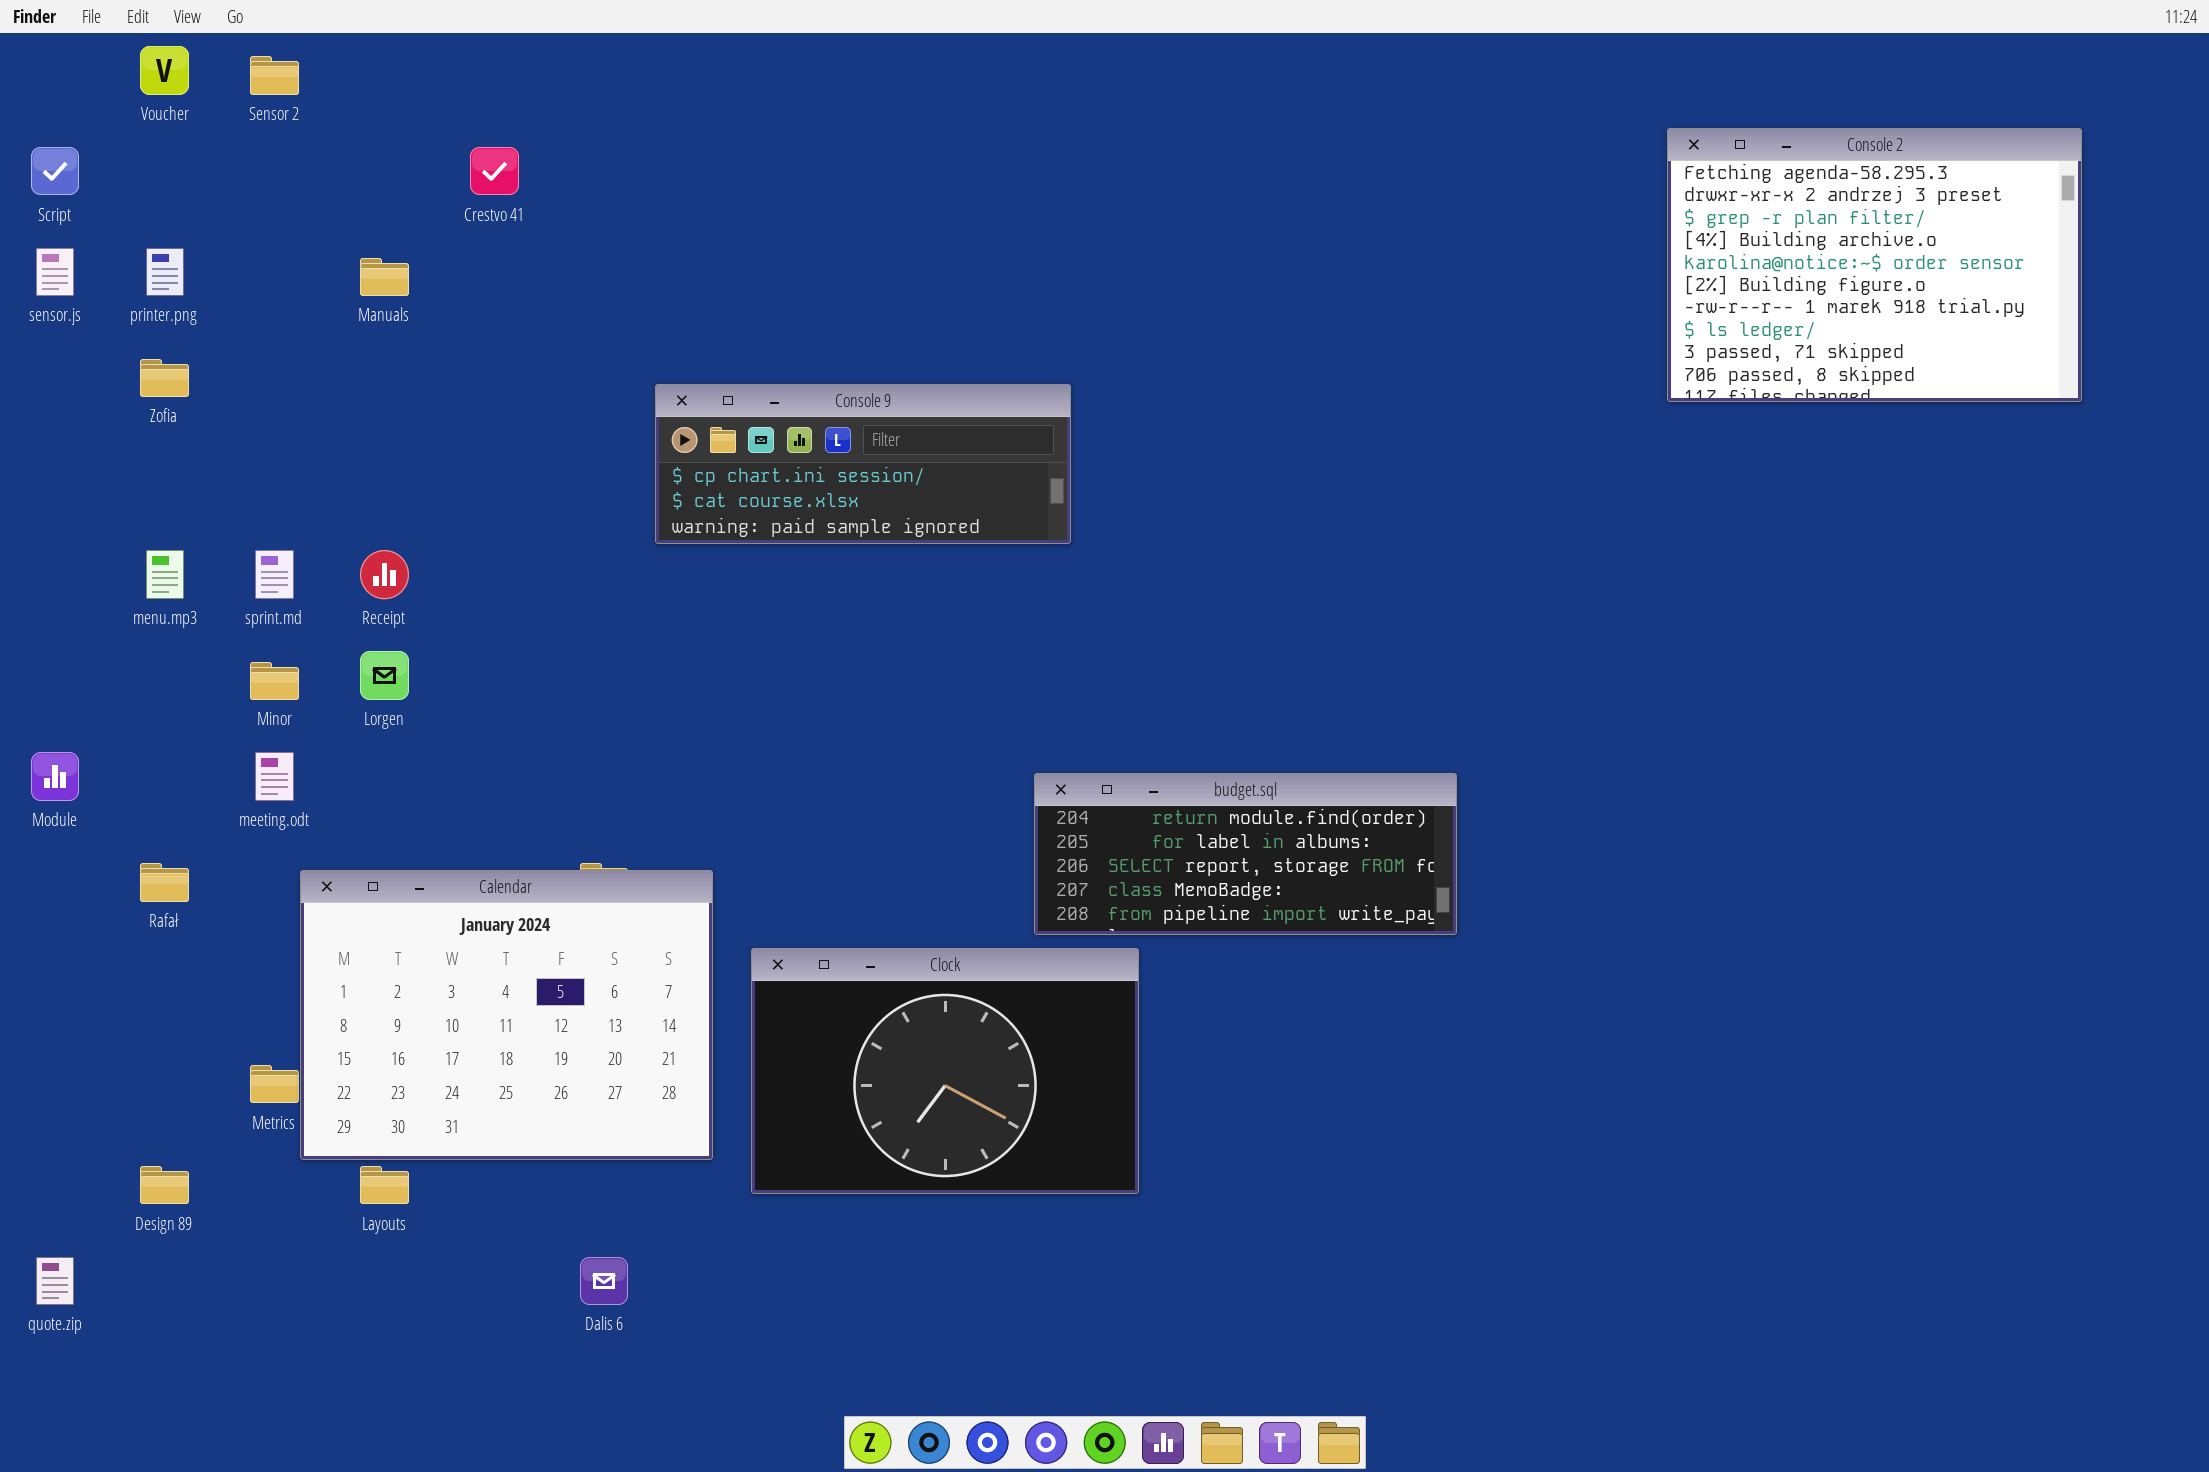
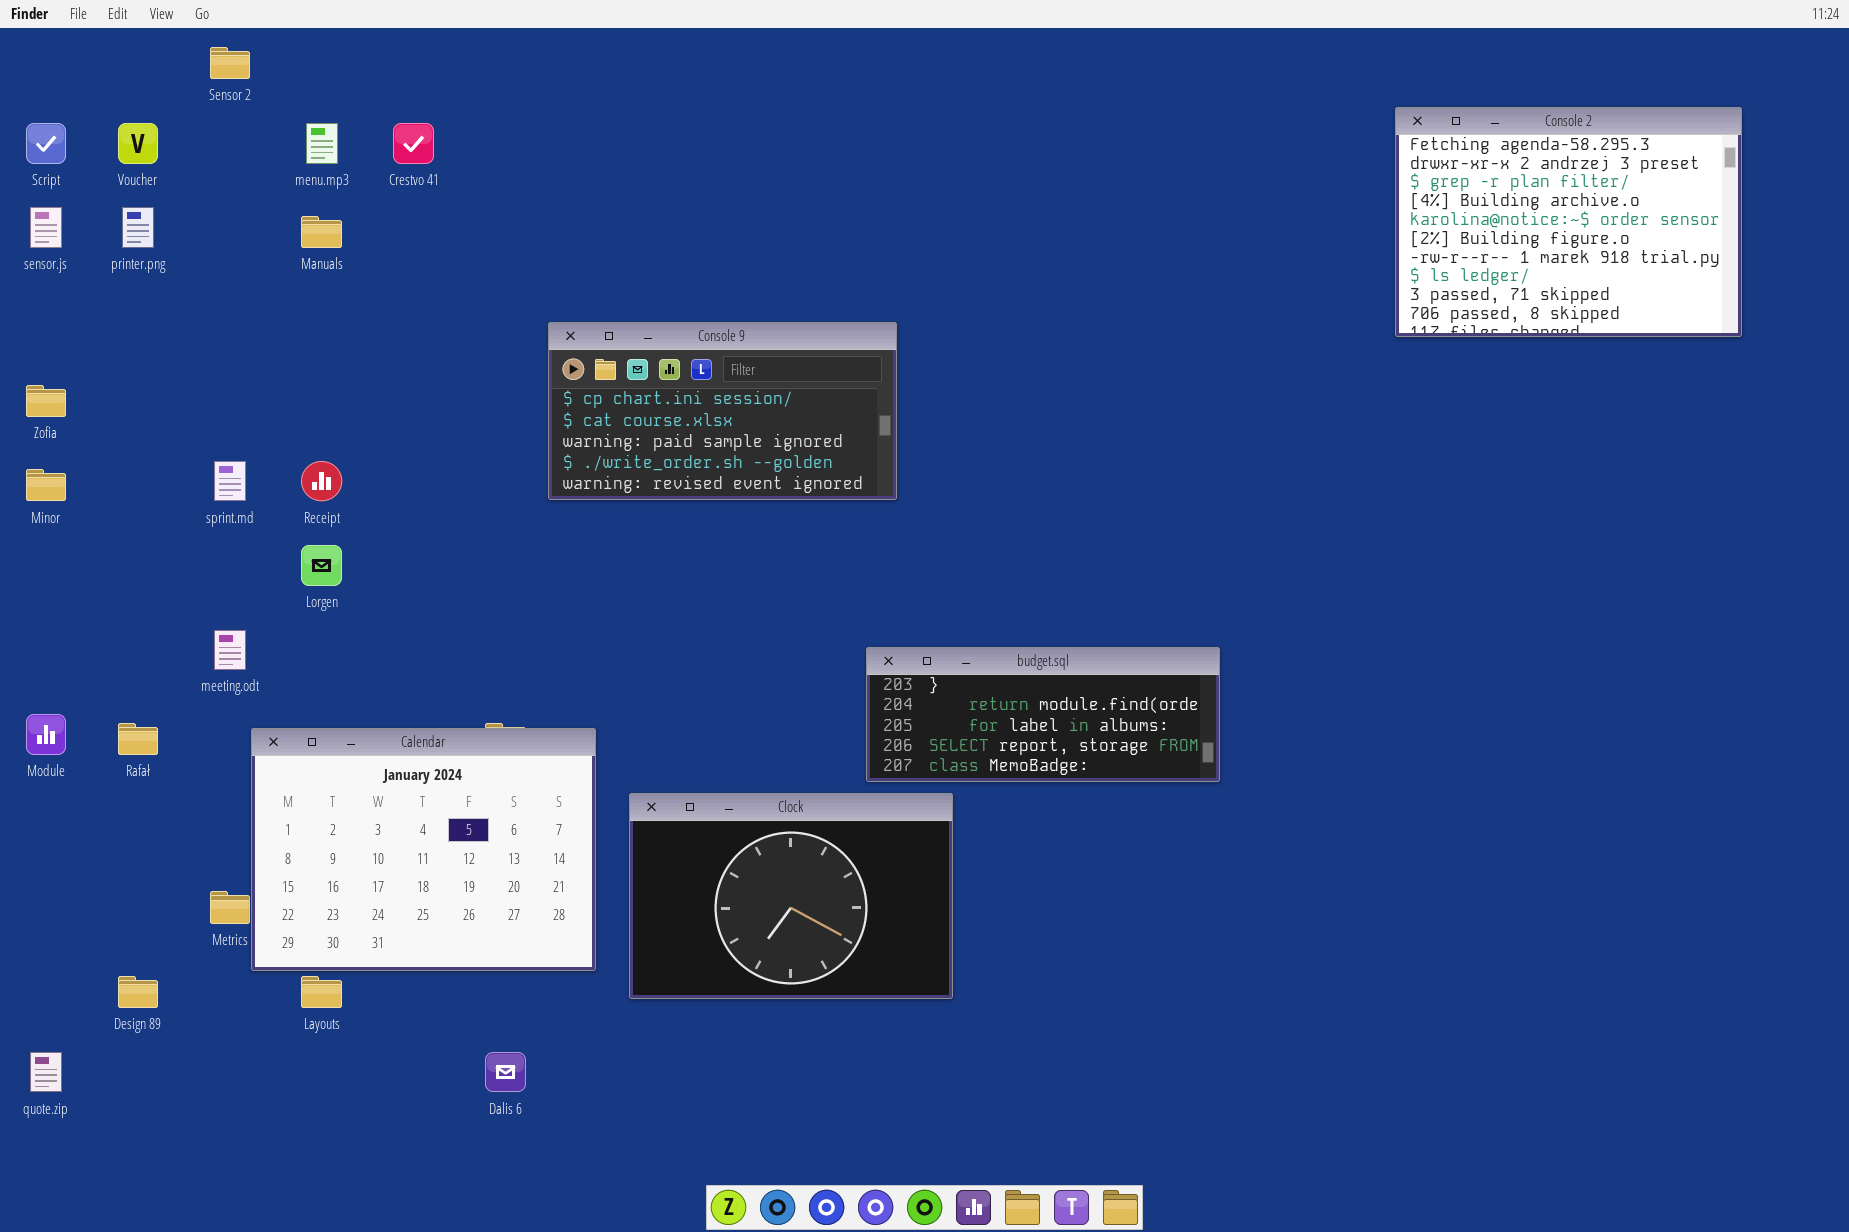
Voucher: [140,46,189,95] -> [118,123,158,164], moved
Zofia: [140,359,189,397] -> [26,385,66,417], moved
Console 9: [655,384,1071,544] -> [548,322,897,500], resized
menu.mp3: [146,550,184,599] -> [306,123,338,164], moved
Minor: [250,662,299,700] -> [26,469,66,501], moved
Module: [31,752,79,801] -> [26,714,66,755], moved
budget.sql: [1034,773,1457,935] -> [866,647,1220,782], scrolled up 1 row

